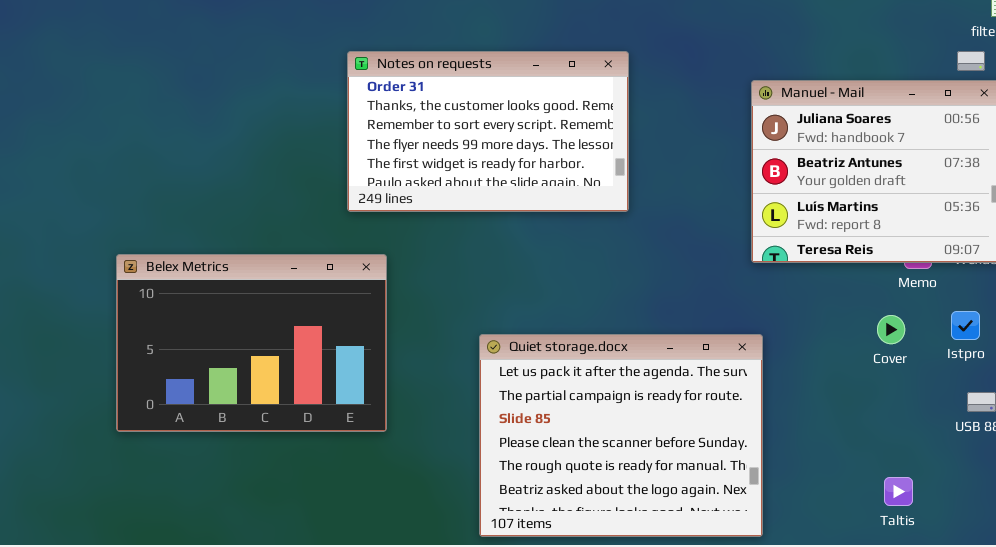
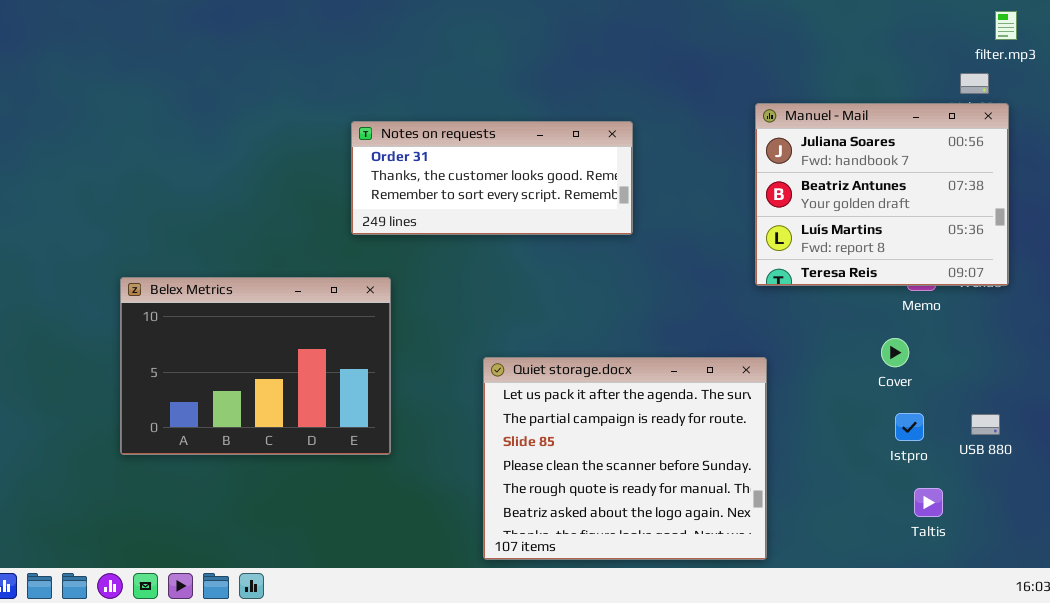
Notes on requests: [347,51,629,212] -> [351,121,633,235], resized
Istpro: [951,311,980,340] -> [895,413,924,441], moved
Taltis: [884,477,913,506] -> [914,488,943,517], moved

